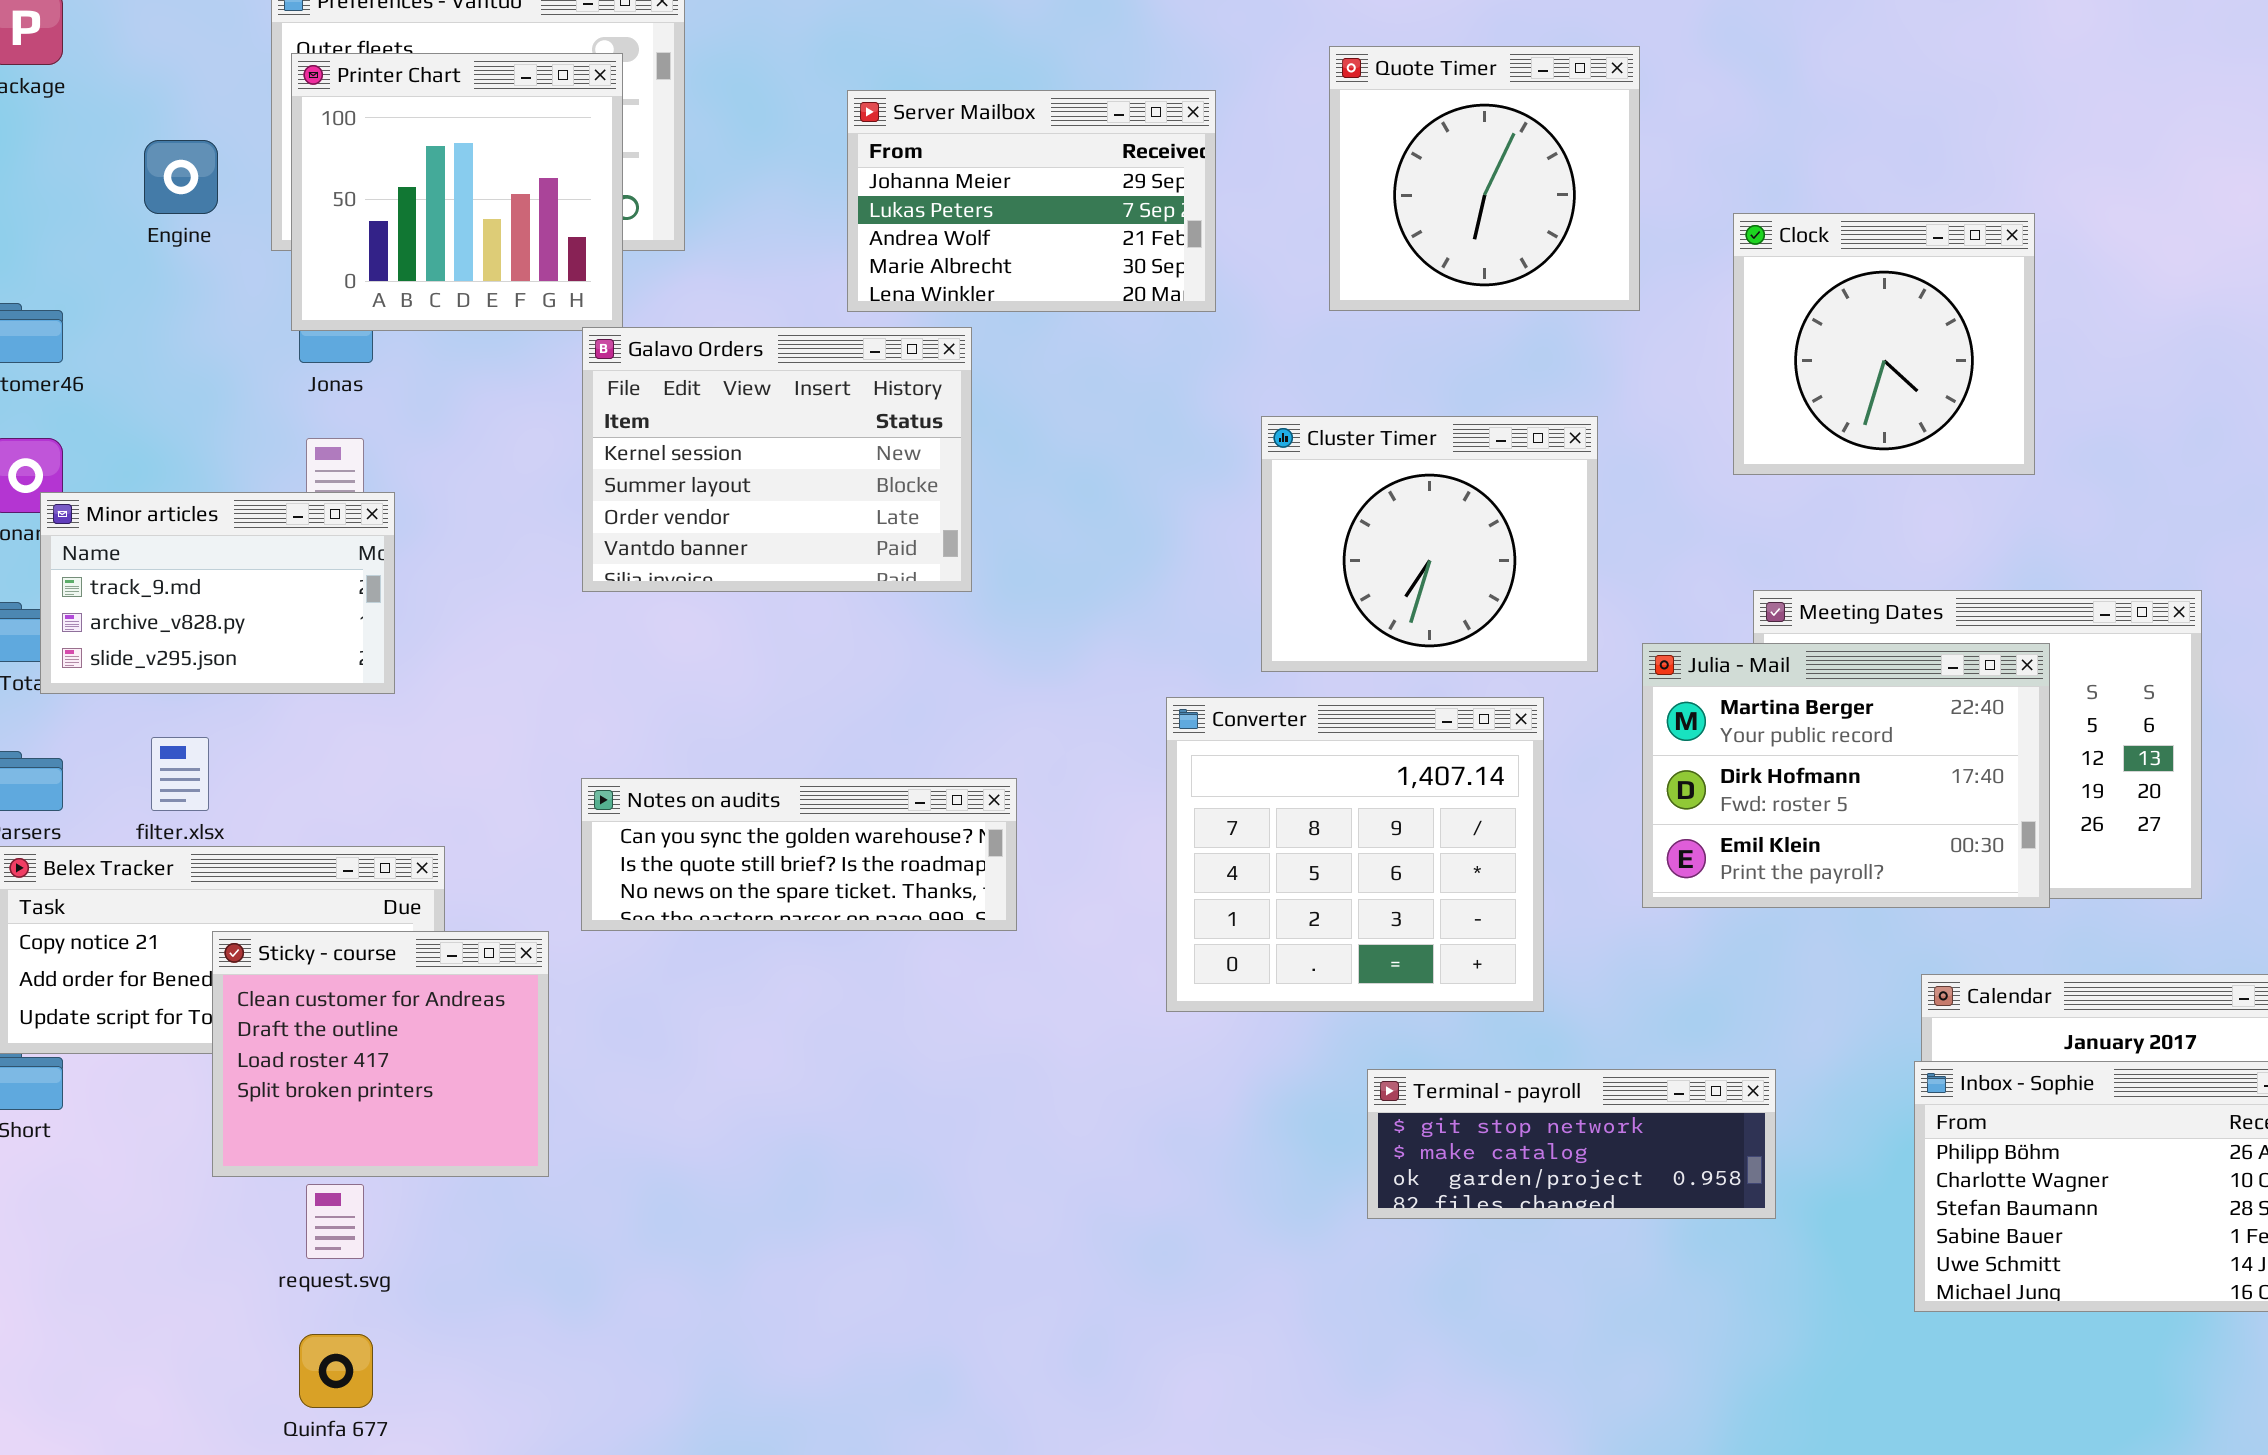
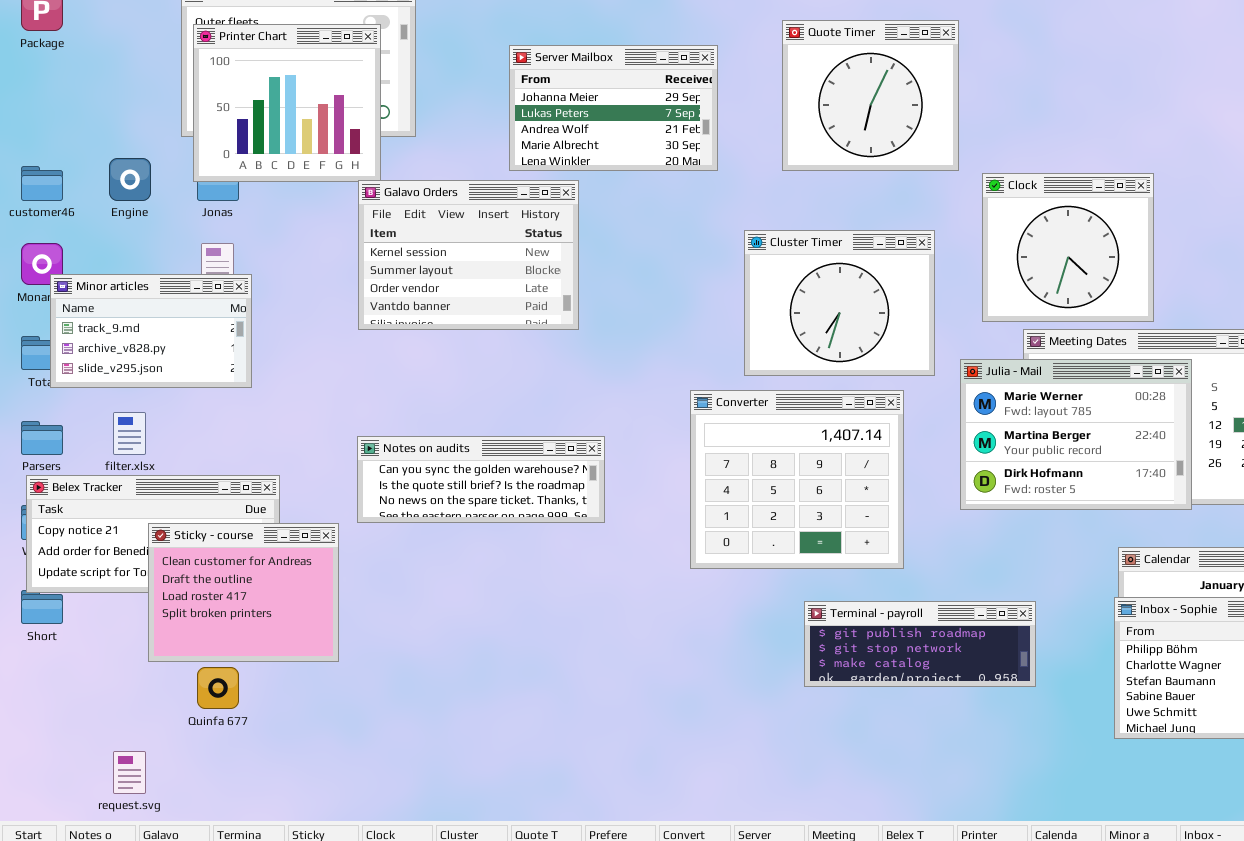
Engine: [144,140,218,214] -> [109,158,151,201], moved
Clock: [1733,213,2035,475] -> [982,173,1154,322], moved
Julia - Mail: [1642,643,2050,908] -> [960,359,1192,510], scrolled up 1 row
Terminal - payroll: [1367,1069,1776,1219] -> [804,601,1036,687], scrolled up 1 row
request.svg: [306,1184,364,1259] -> [113,751,146,794], moved
Quinfa 677: [299,1334,373,1408] -> [197,667,239,709], moved

